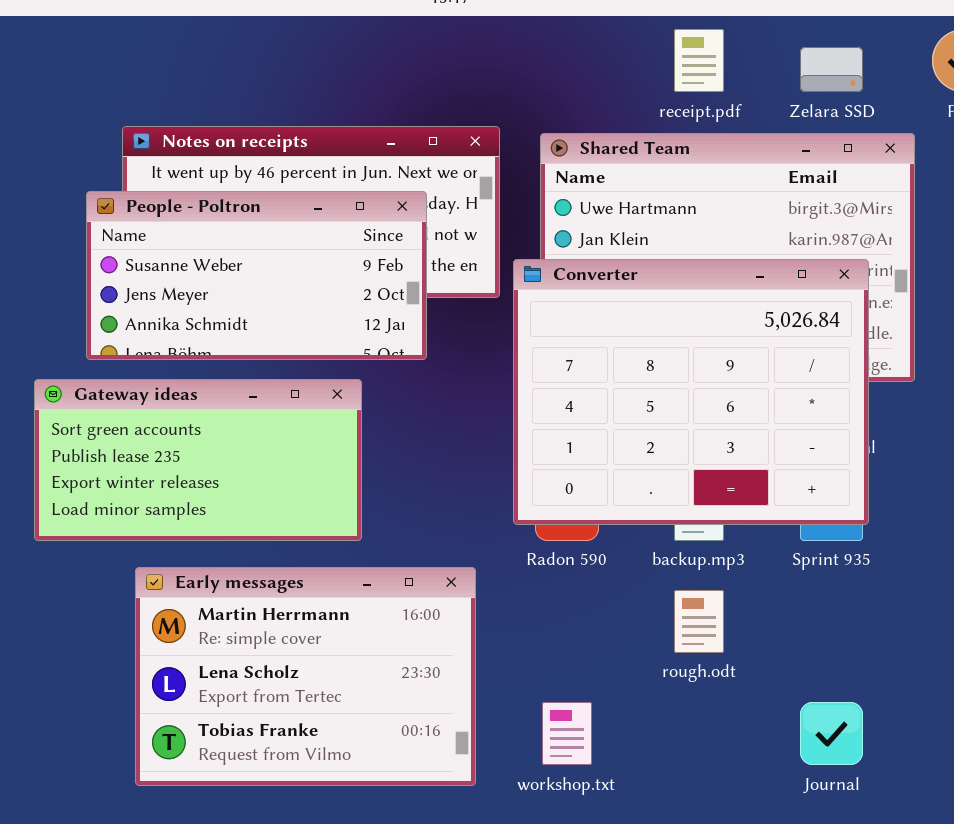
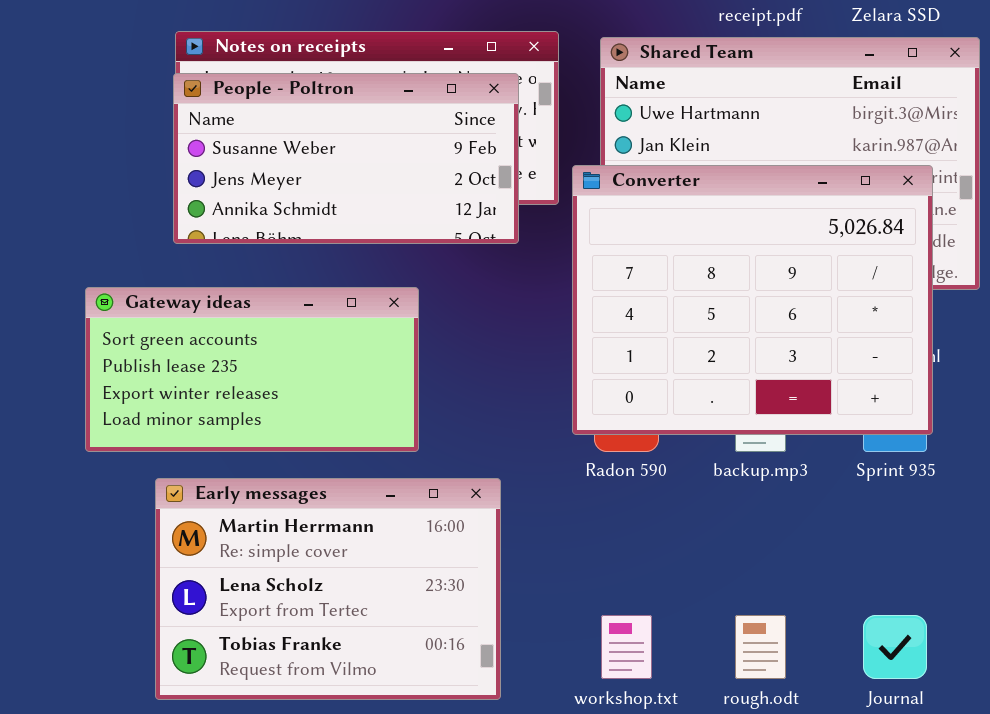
People - Poltron: [86,191,427,360] -> [173,73,519,244], moved
Early messages: [135,567,476,786] -> [155,478,501,700], moved
rough.odt: [674,590,724,653] -> [735,615,786,679], moved

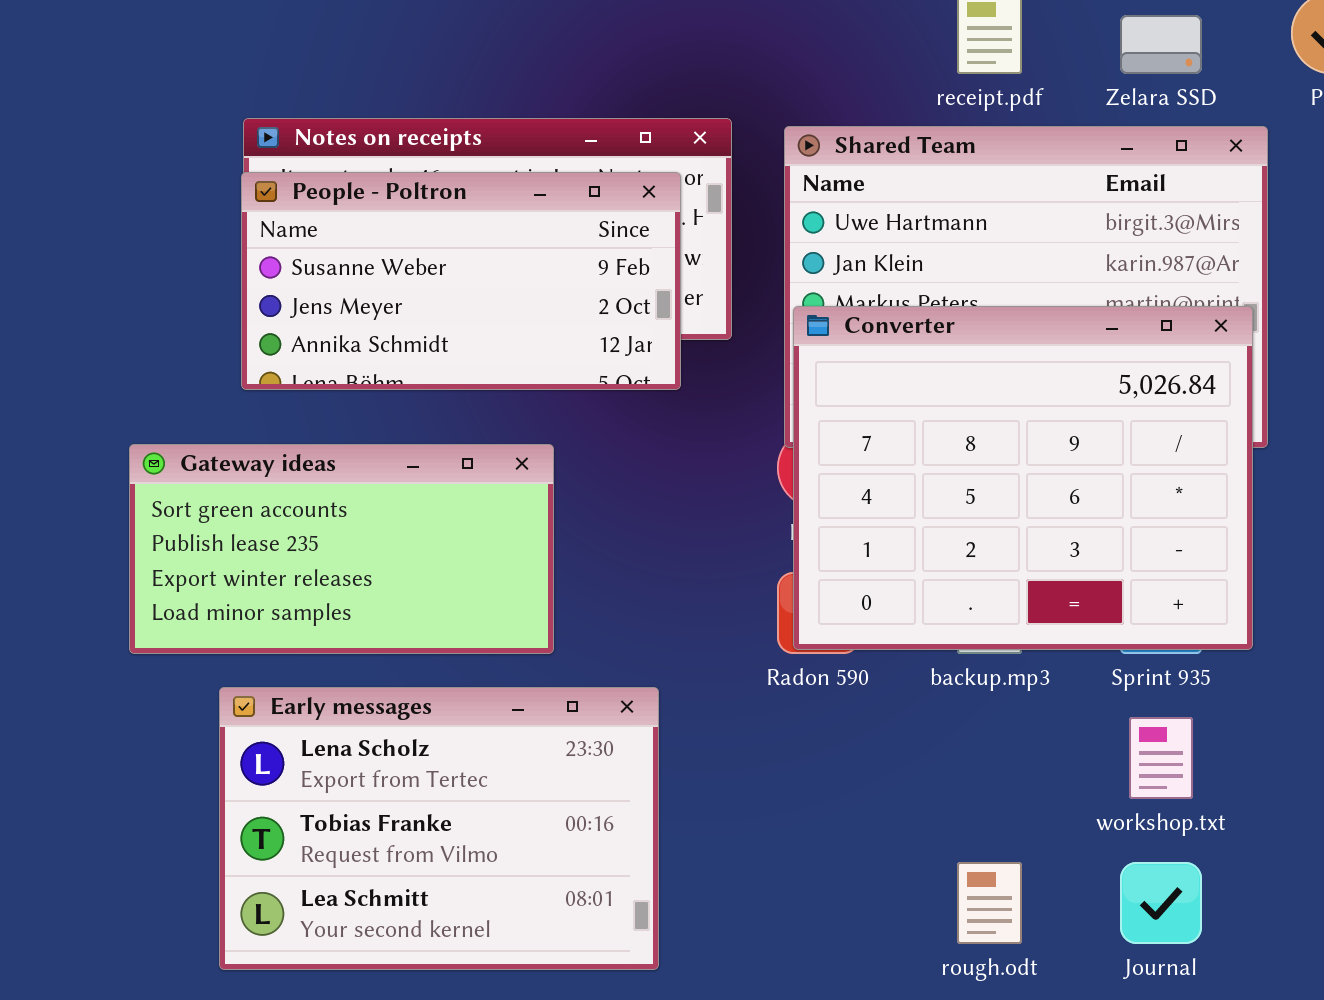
Converter: [572,165,933,435] -> [793,306,1253,650], moved
Early messages: [155,478,501,700] -> [219,687,659,970], scrolled down 1 row
workshop.txt: [601,615,652,679] -> [1129,717,1193,799], moved

